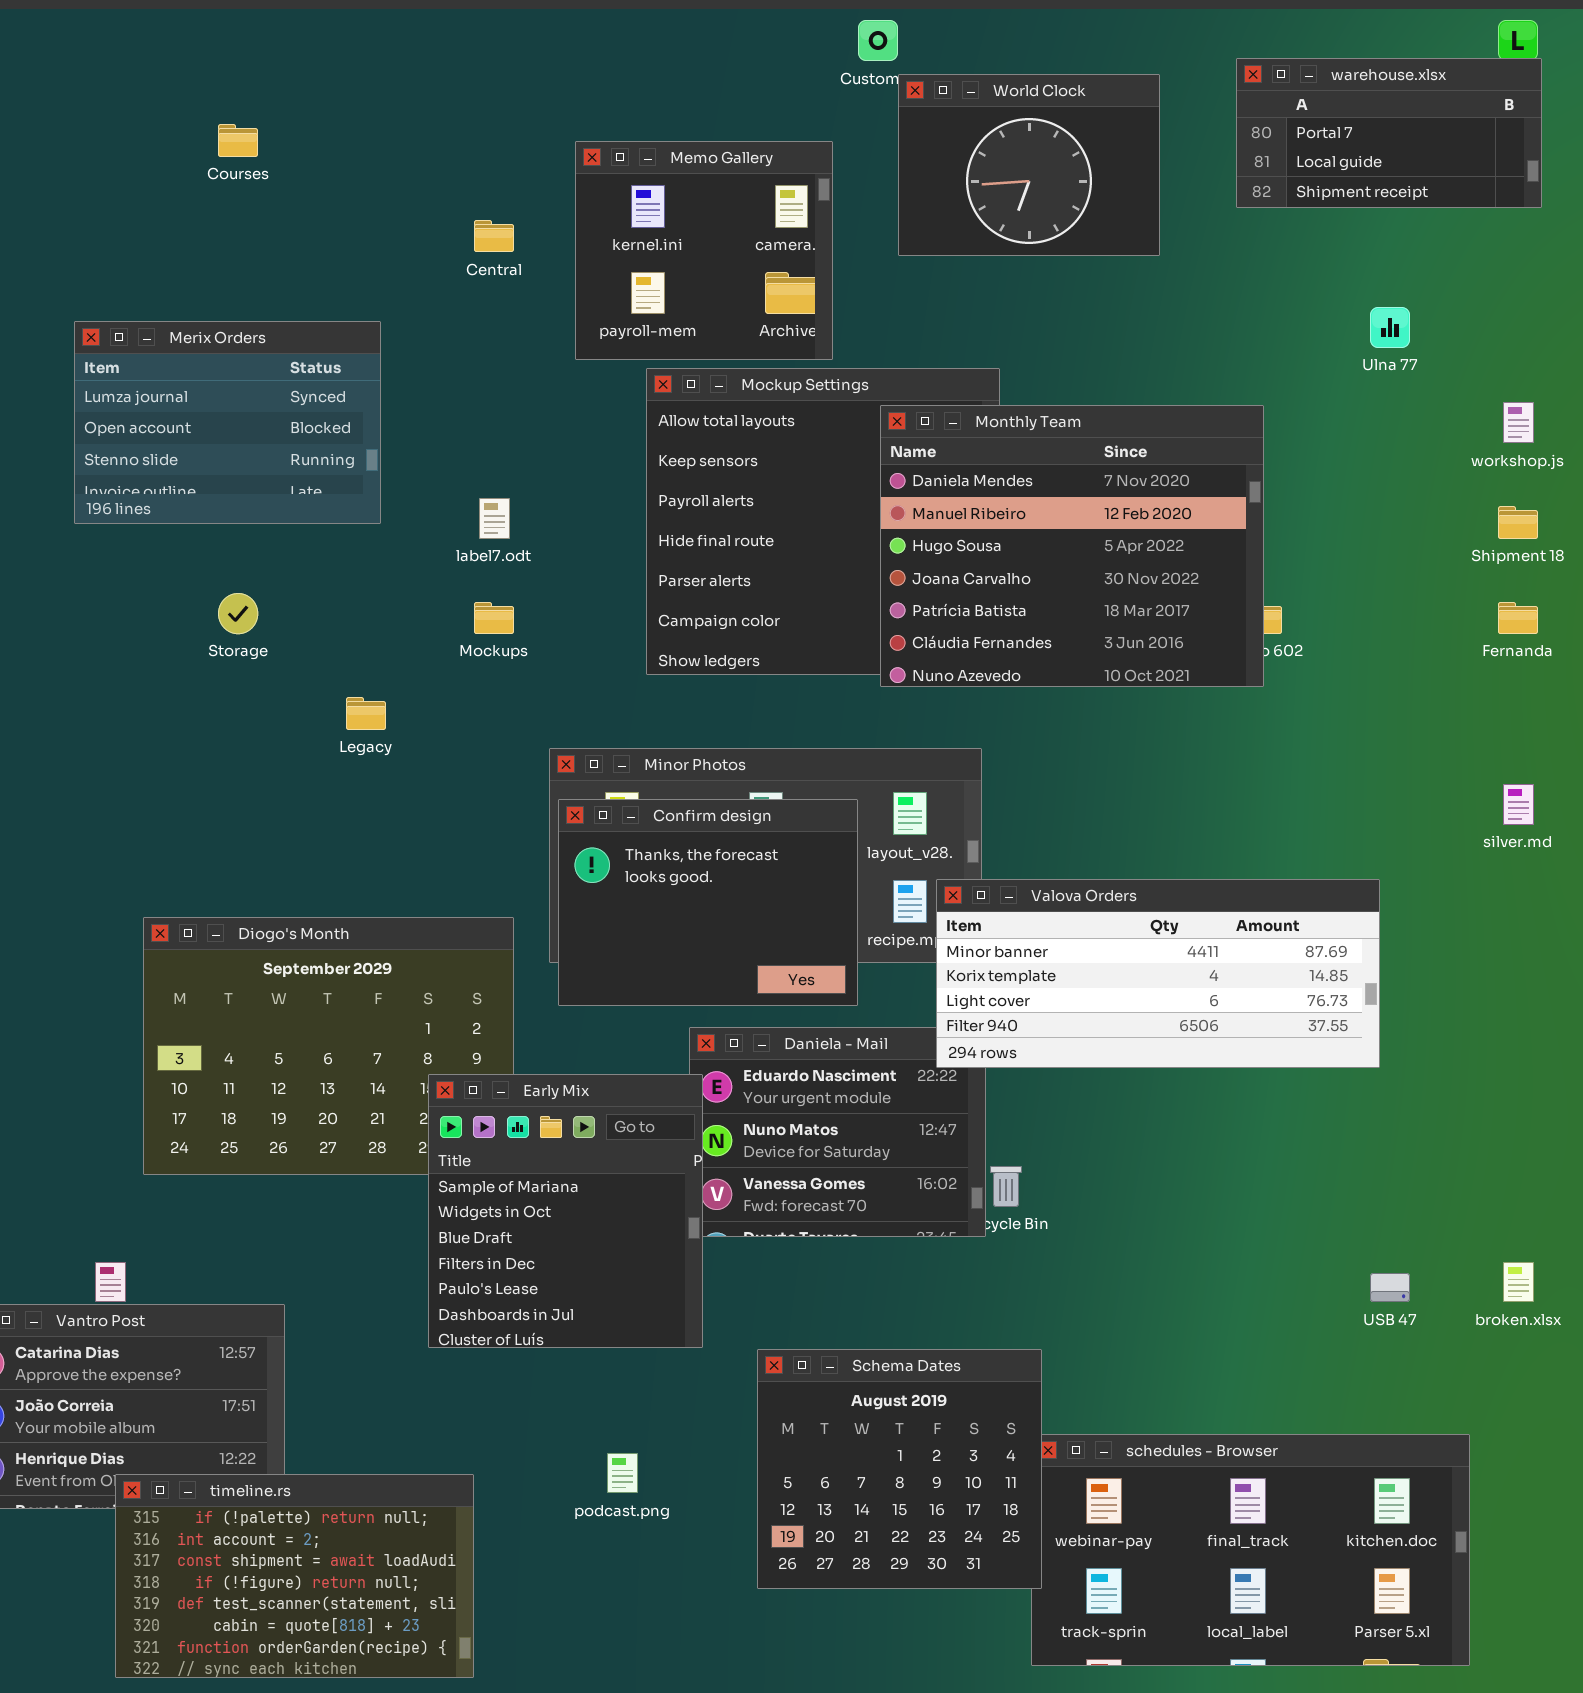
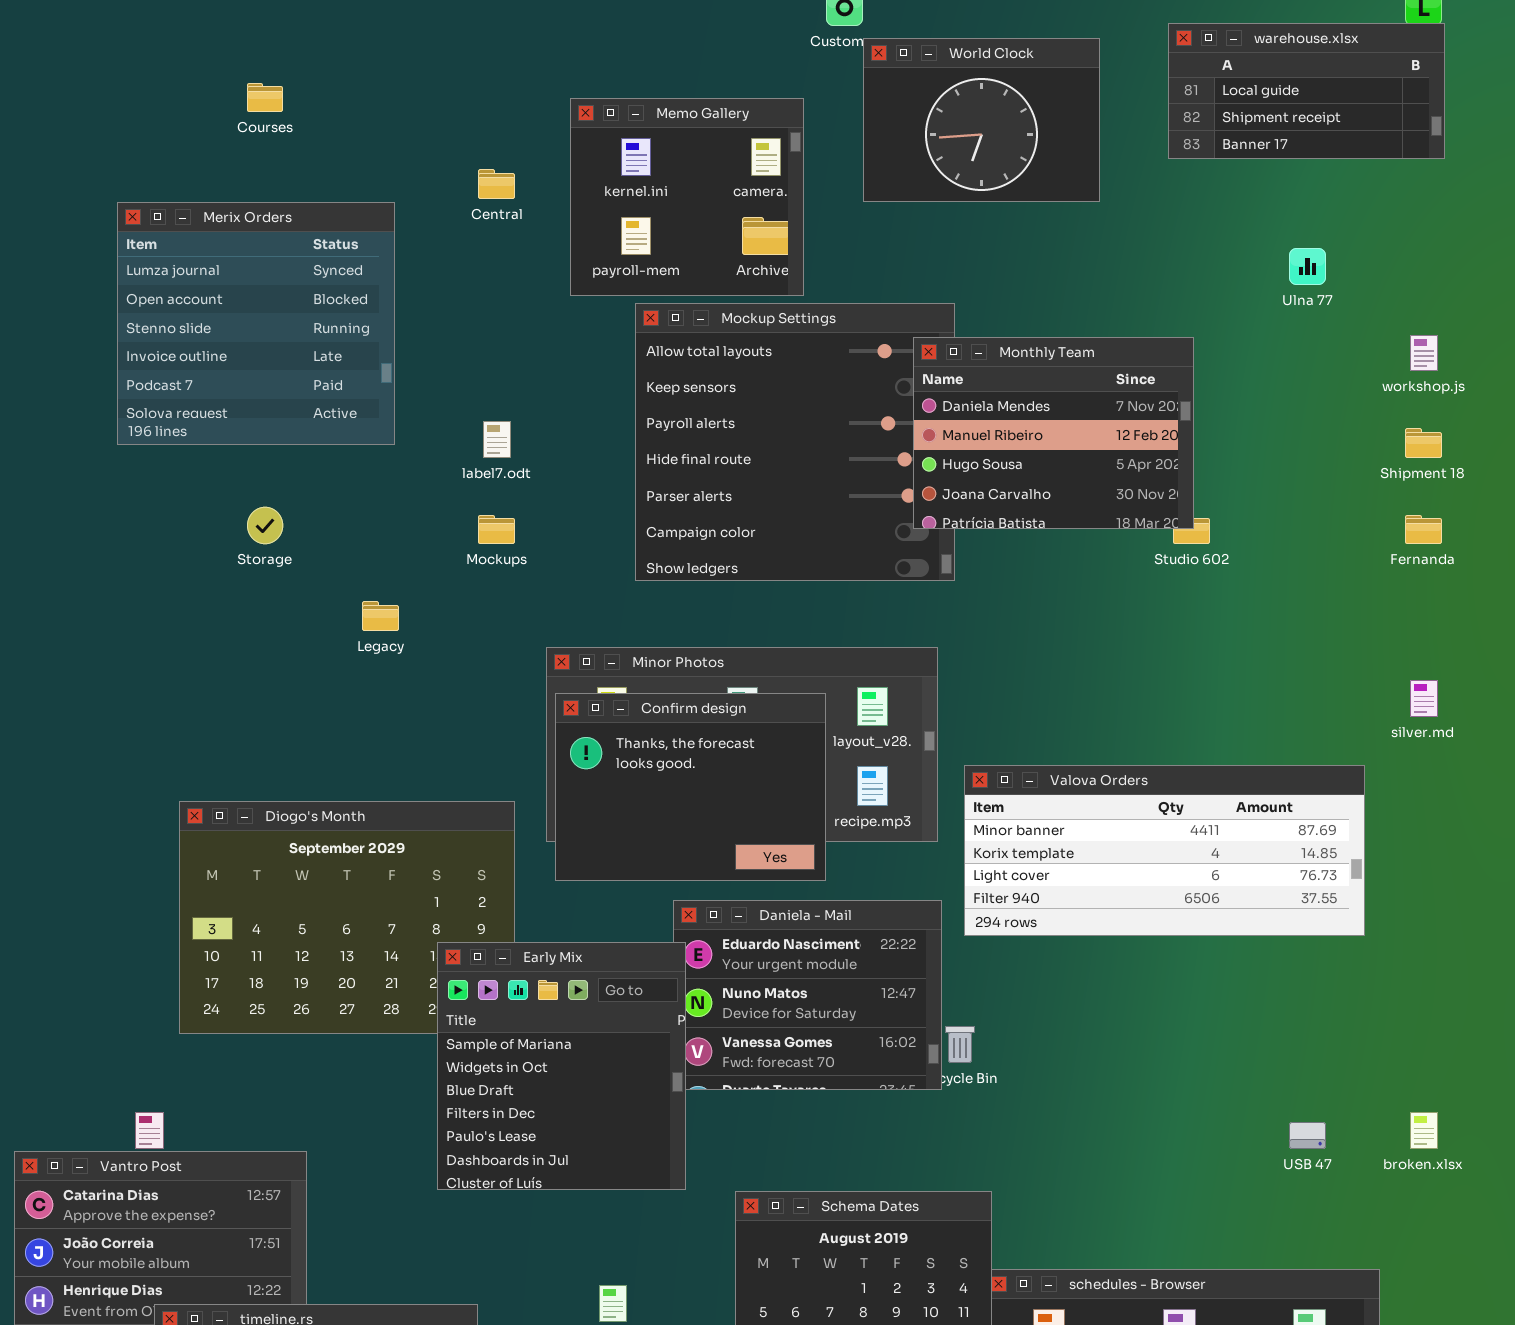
warehouse.xlsx: [1236,58,1542,208] -> [1168,23,1445,159], scrolled down 1 row
Merix Orders: [74,321,381,524] -> [117,202,395,445], resized
Monthly Team: [880,405,1264,687] -> [913,337,1194,529], resized
Valova Orders: [936,879,1380,1068] -> [964,765,1365,936], moved

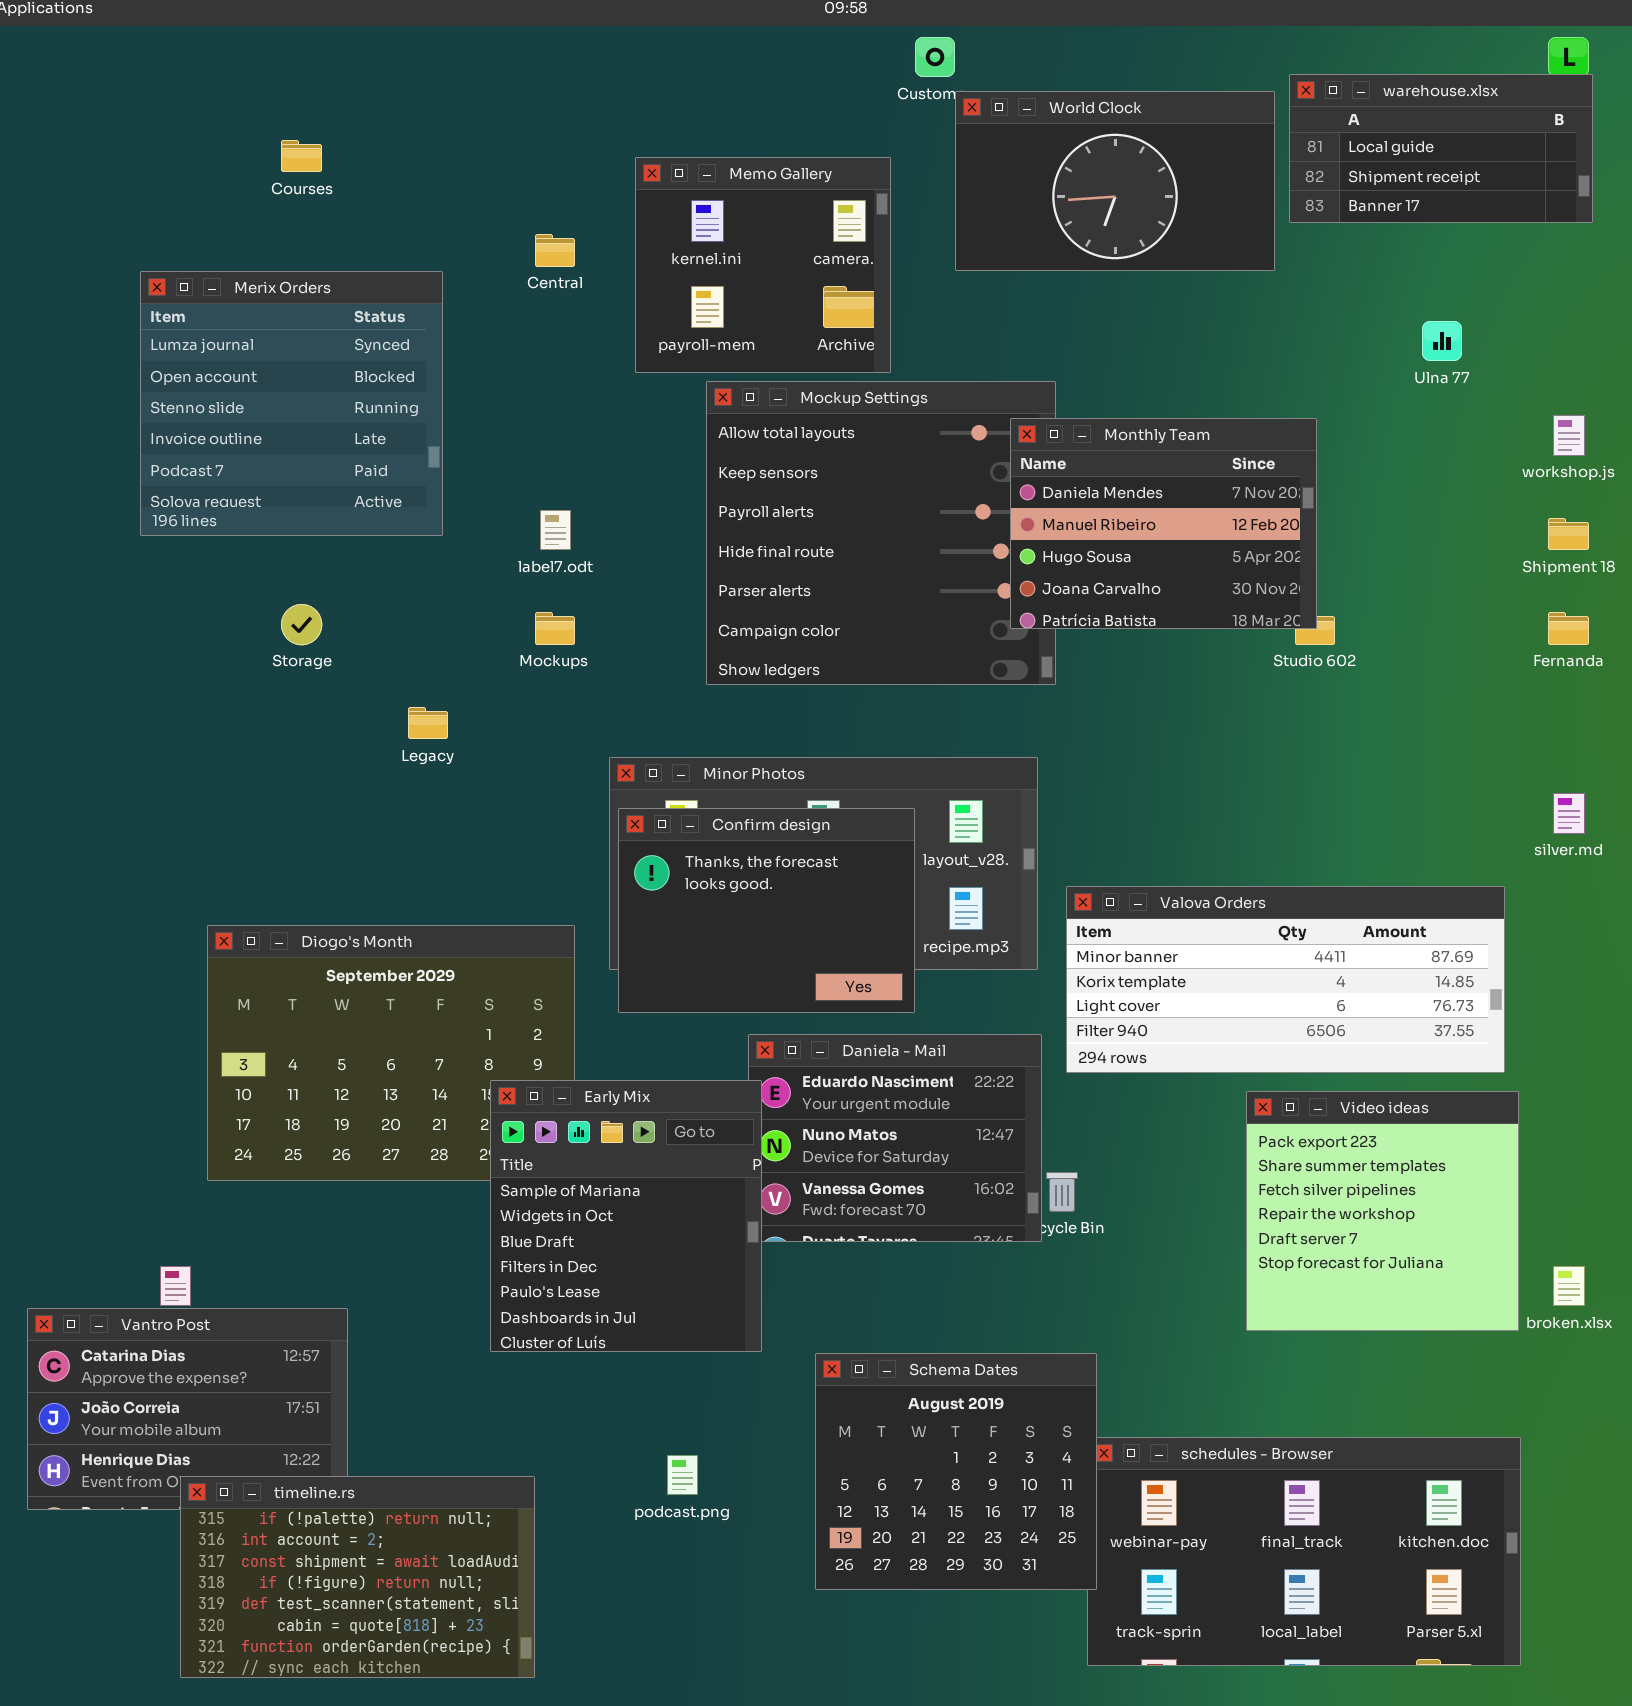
World Clock: [863,38,1100,202] -> [955,91,1275,271], resized
Video ideas: none -> [1246,1091,1519,1331], opened

